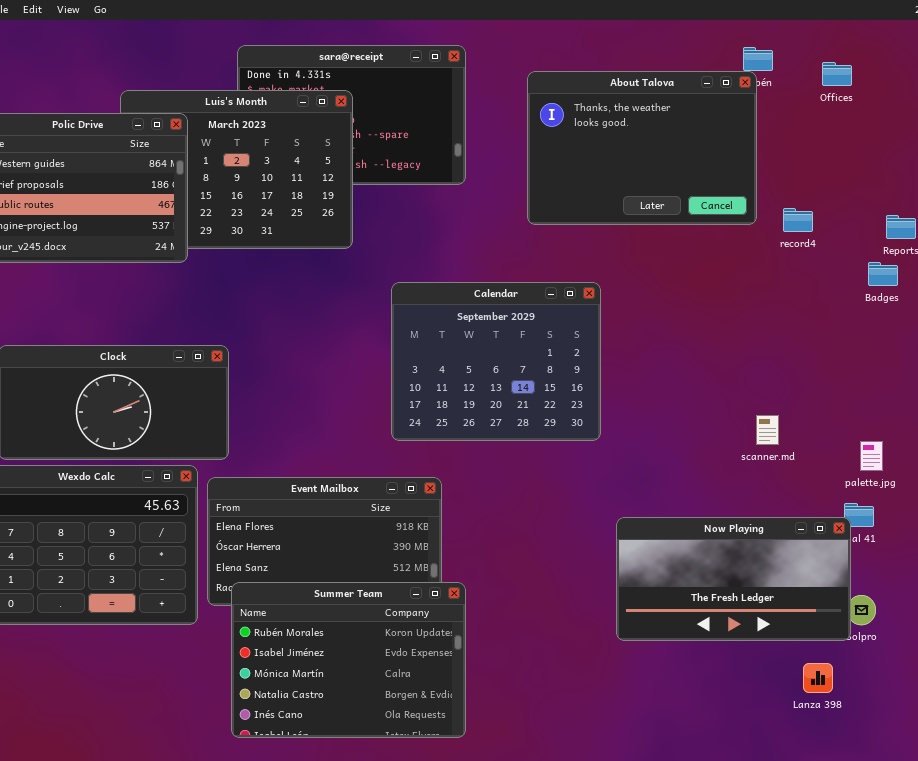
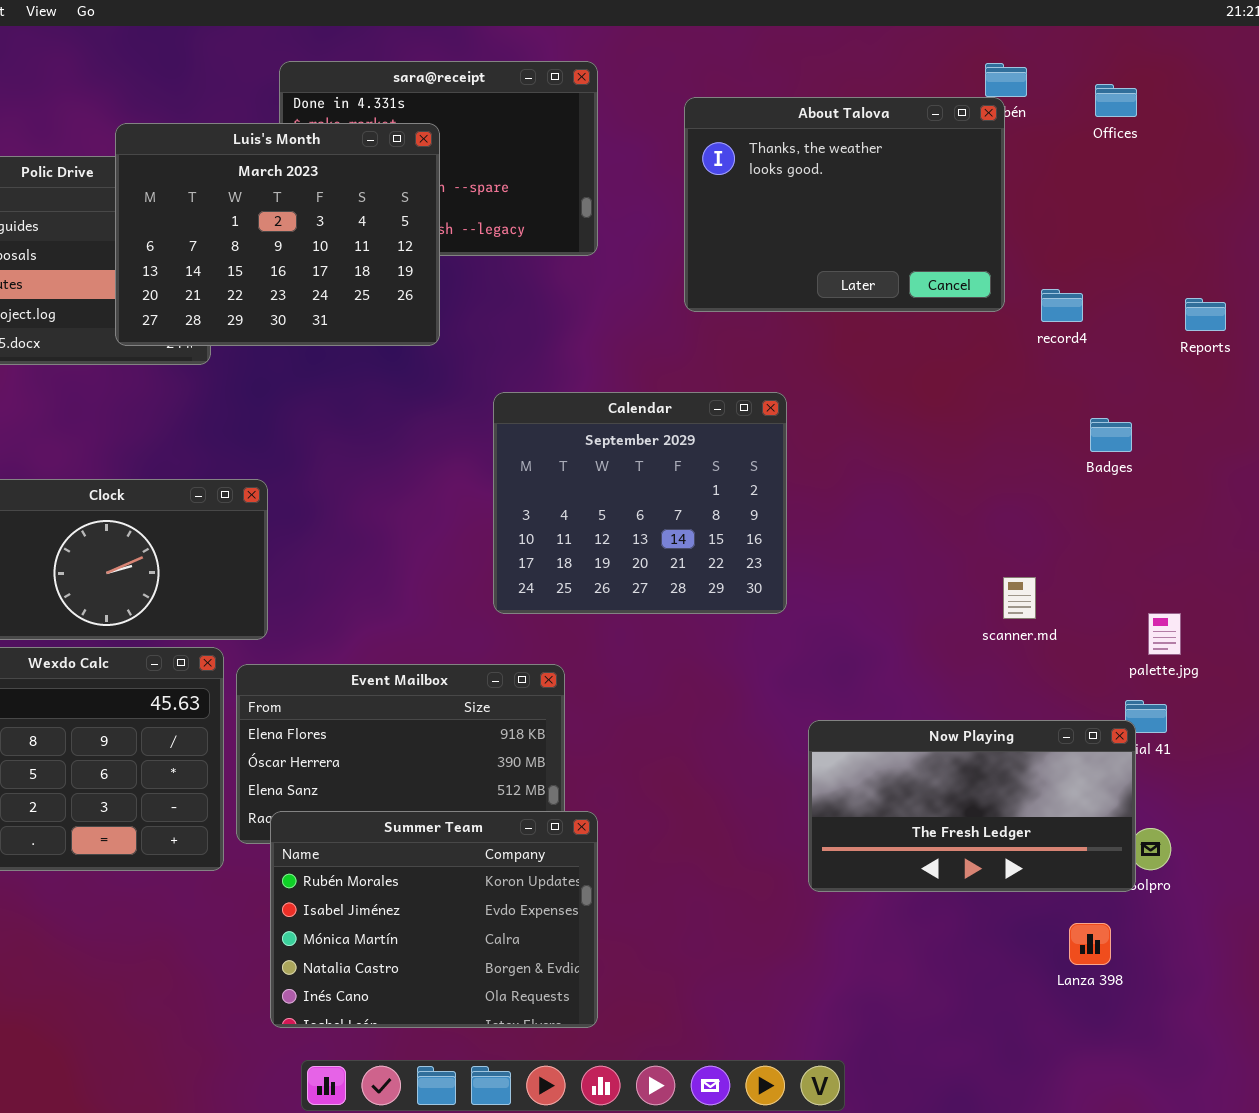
Luis's Month: [120,90,353,249] -> [115,123,440,346], raised
Badges: [868,262,898,286] -> [1090,418,1132,452], moved

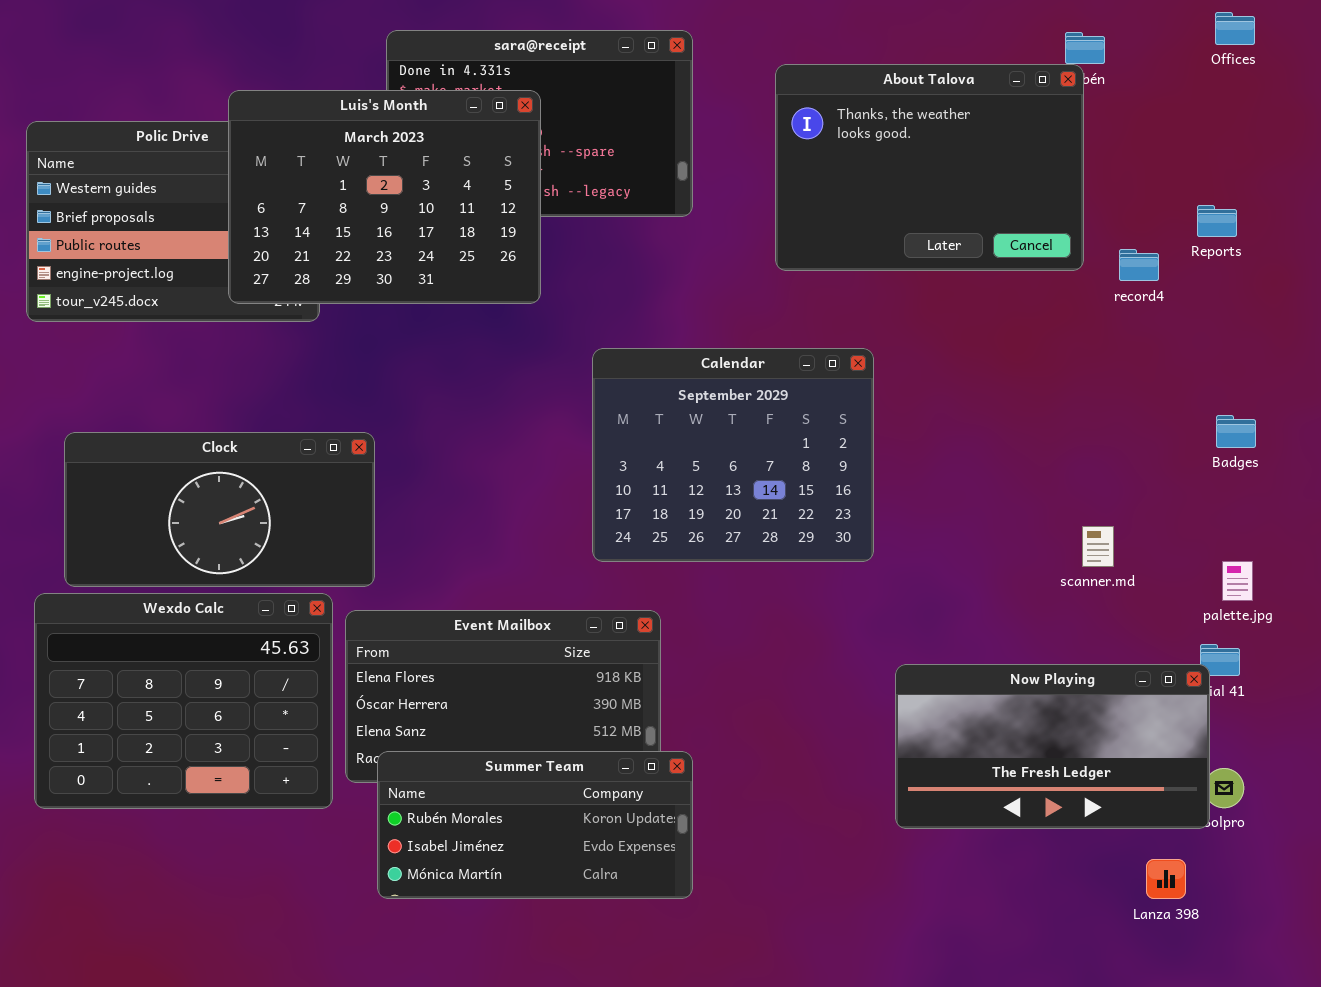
Offices: [1095,84,1137,117] -> [1215,12,1255,45], moved
Reports: [1185,298,1226,331] -> [1197,205,1237,237], moved
Badges: [1090,418,1132,452] -> [1216,415,1256,448], moved
Summer Team: [270,811,598,1028] -> [377,751,693,899], resized

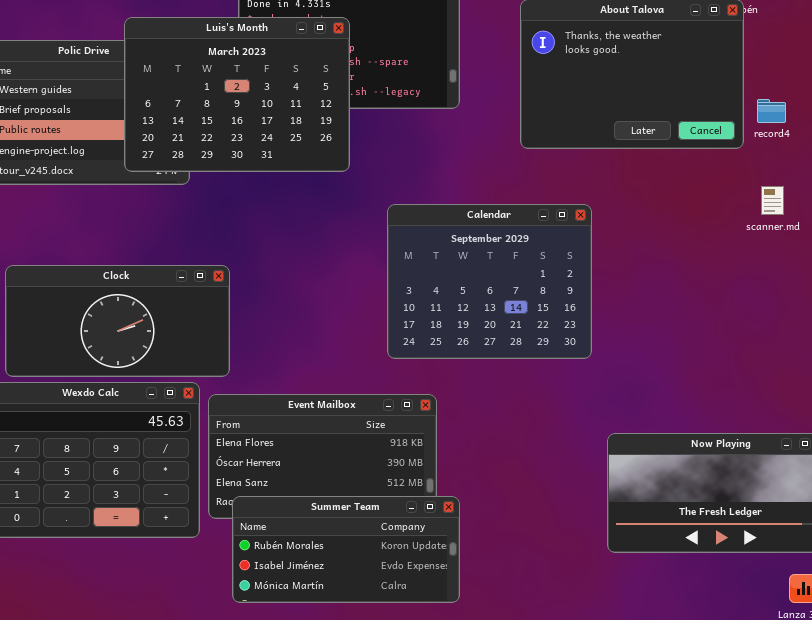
record4: [1119,249,1159,281] -> [757,99,786,123], moved
scanner.md: [1082,526,1114,567] -> [761,186,784,215], moved

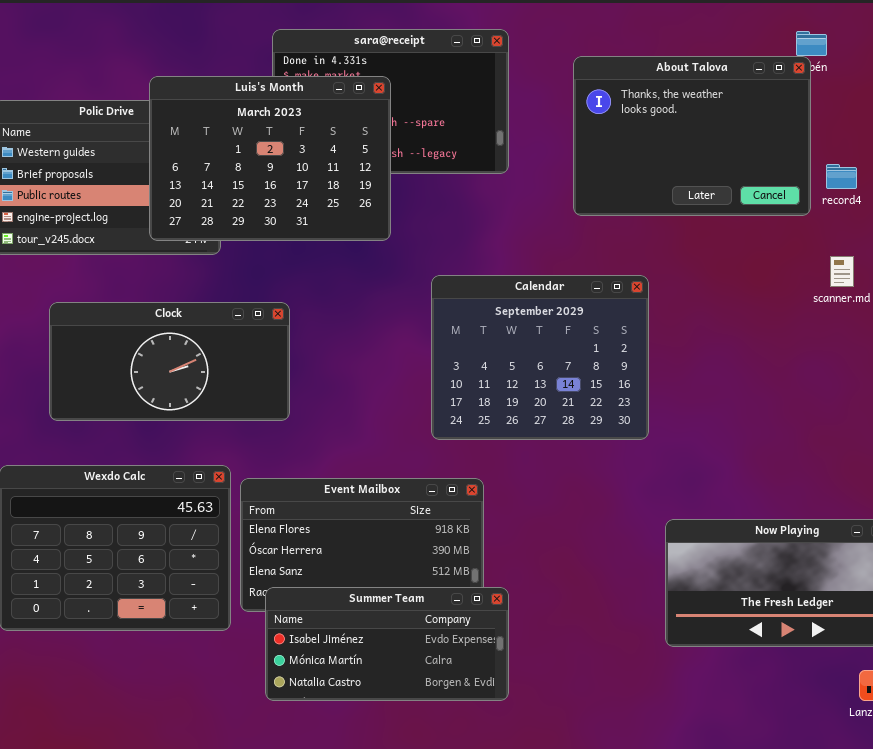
Clock: [5,265,230,377] -> [49,302,290,421], moved
Summer Team: [232,496,460,603] -> [265,587,509,701], scrolled down 1 row

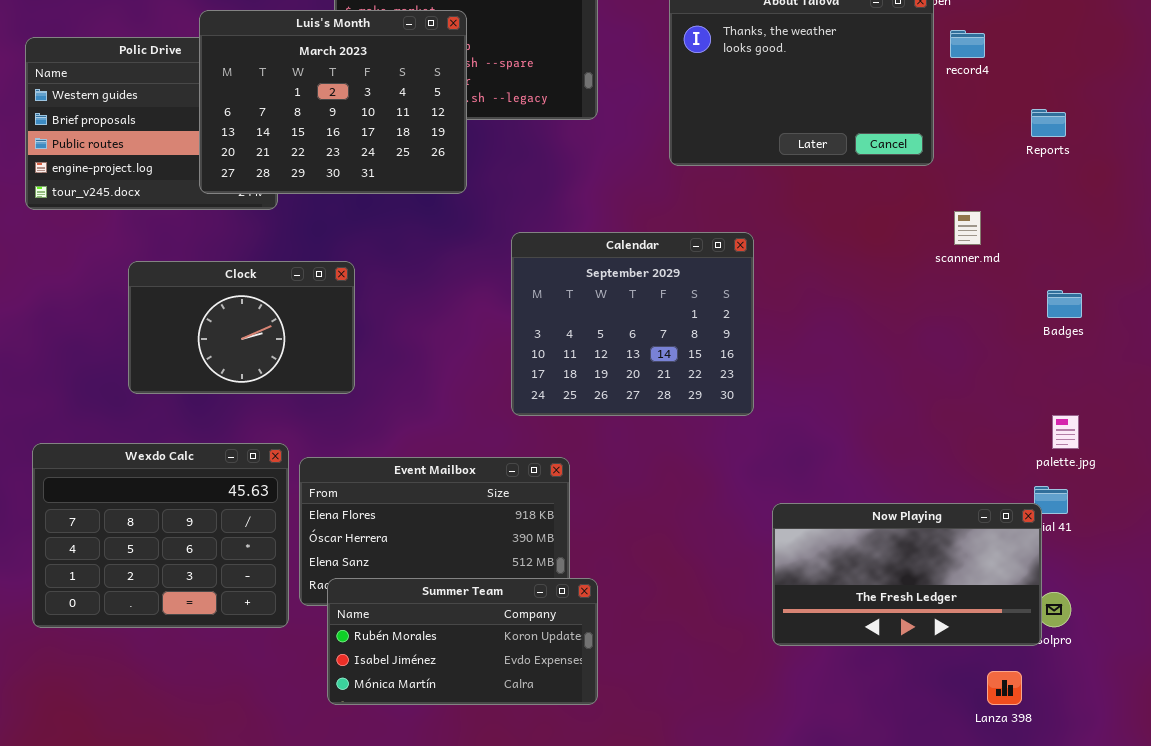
record4: [826,164,857,189] -> [950,30,985,58], moved
Clock: [49,302,290,421] -> [128,261,355,394], resized
Summer Team: [265,587,509,701] -> [327,578,598,705], scrolled up 1 row

